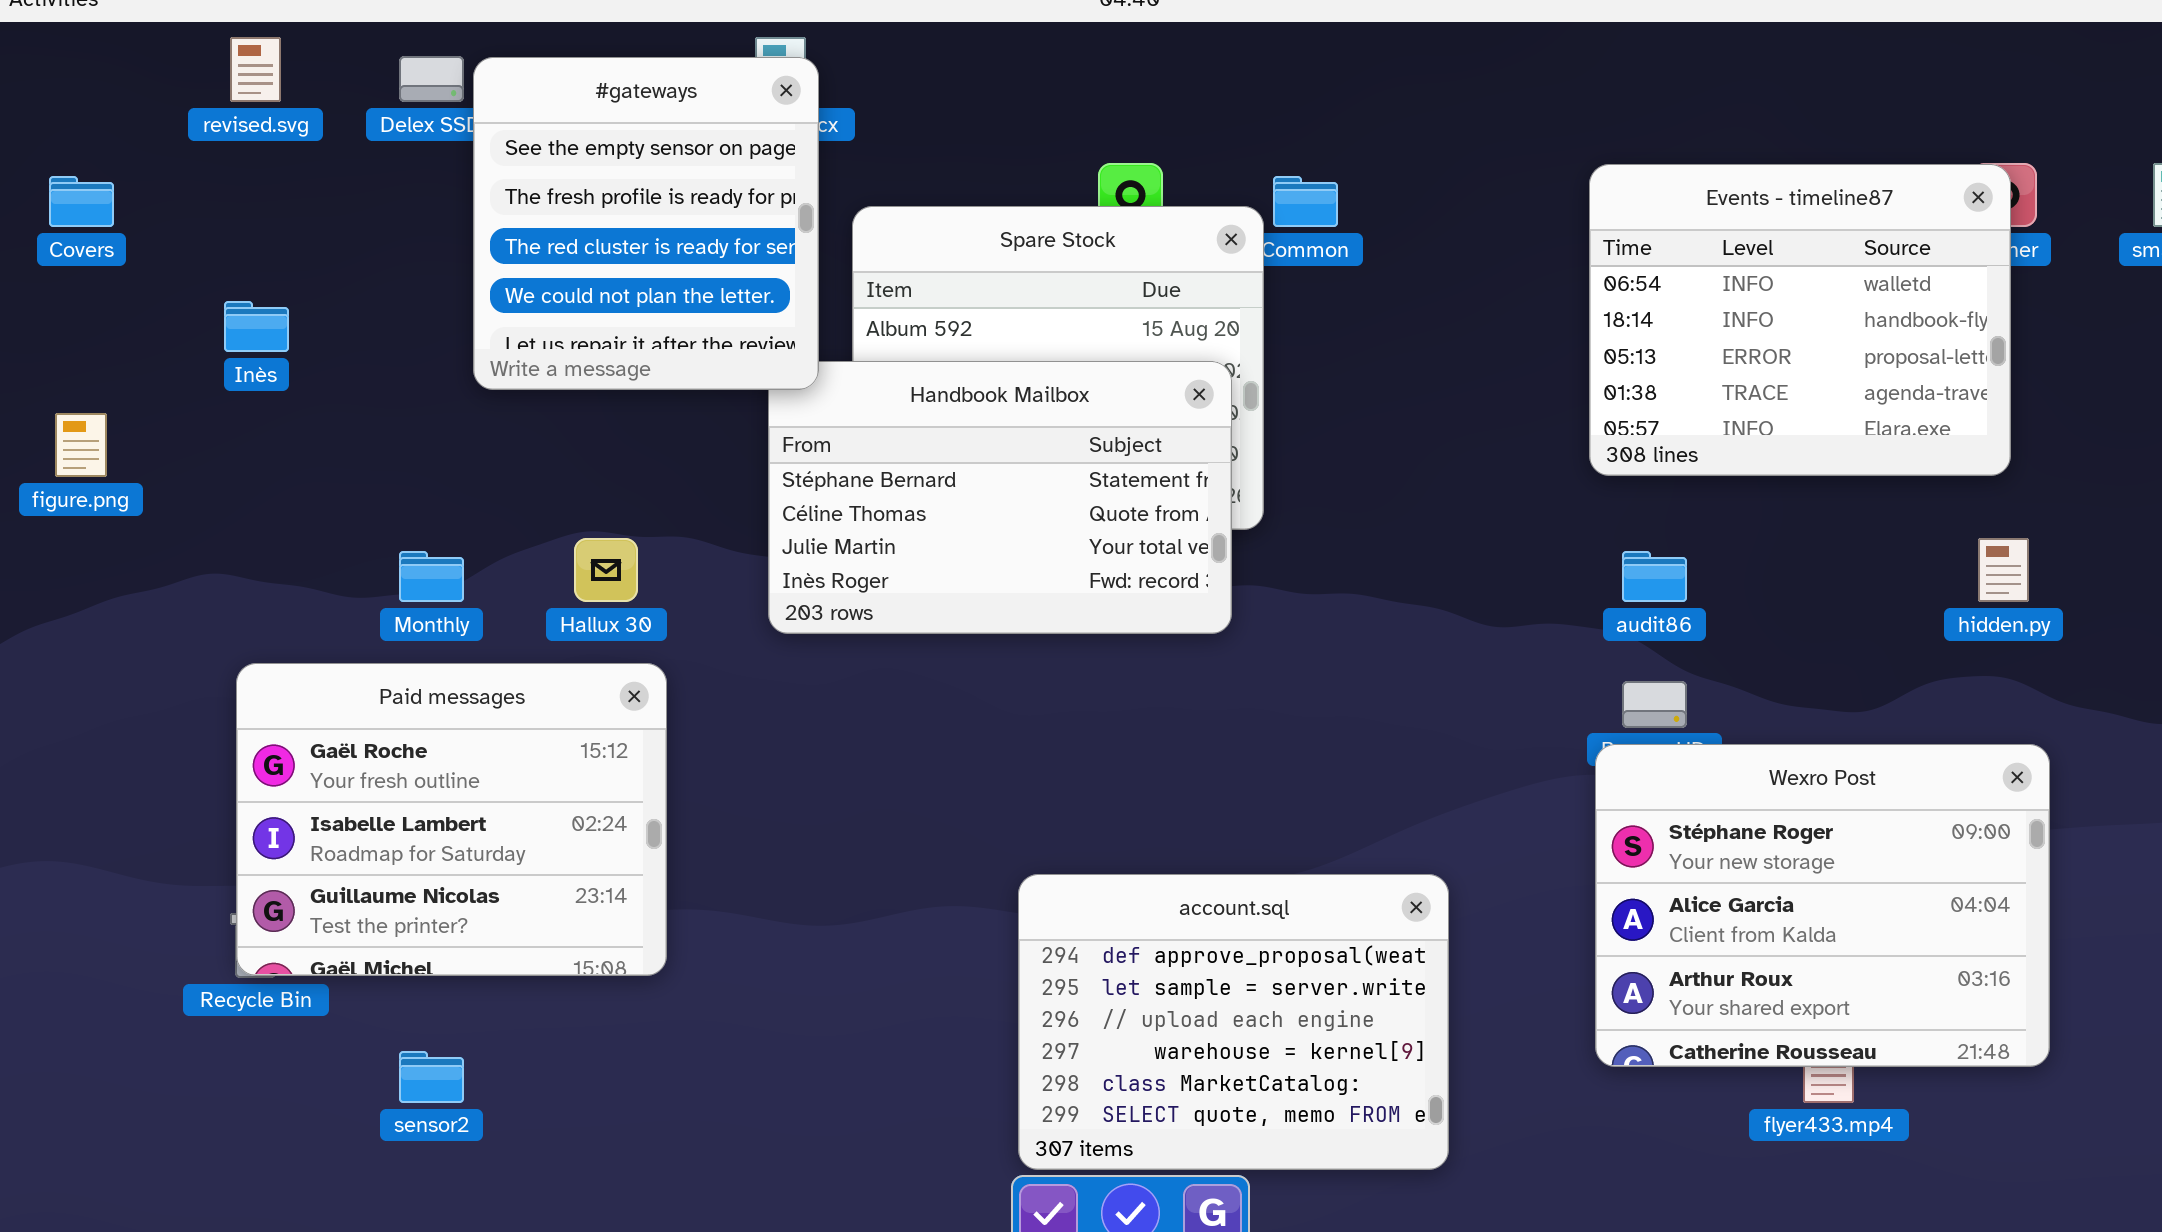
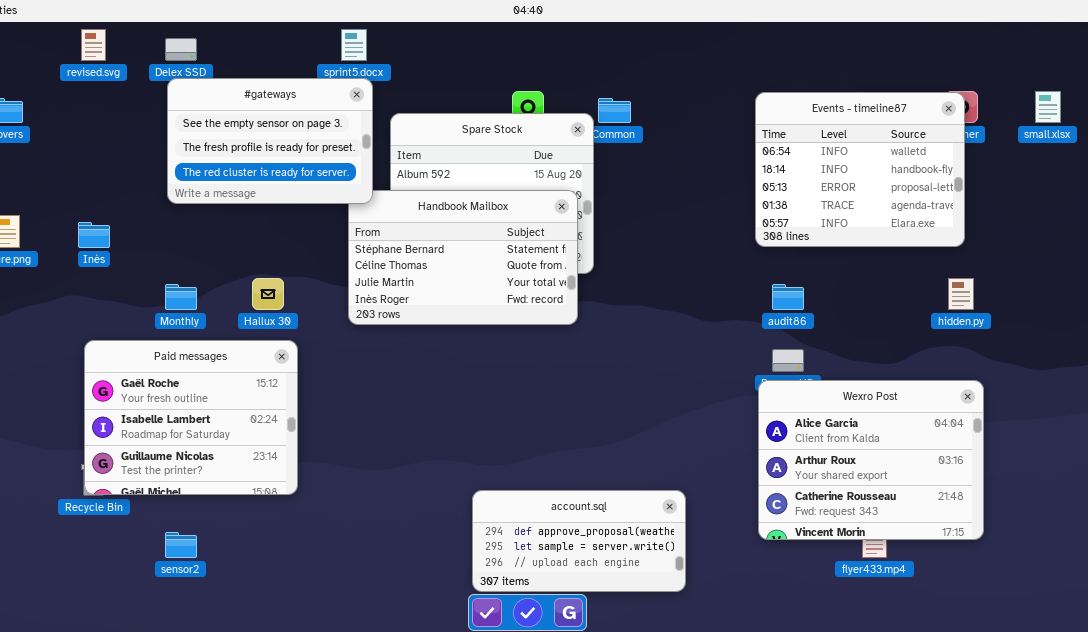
#gateways: [473,57,819,390] -> [167,78,373,204], resized
Inès: [224,301,289,352] -> [78,222,110,248], moved
Wexro Post: [1595,744,2050,1067] -> [758,380,984,540], scrolled down 1 row
account.sql: [1018,874,1449,1170] -> [472,490,686,592], resized

